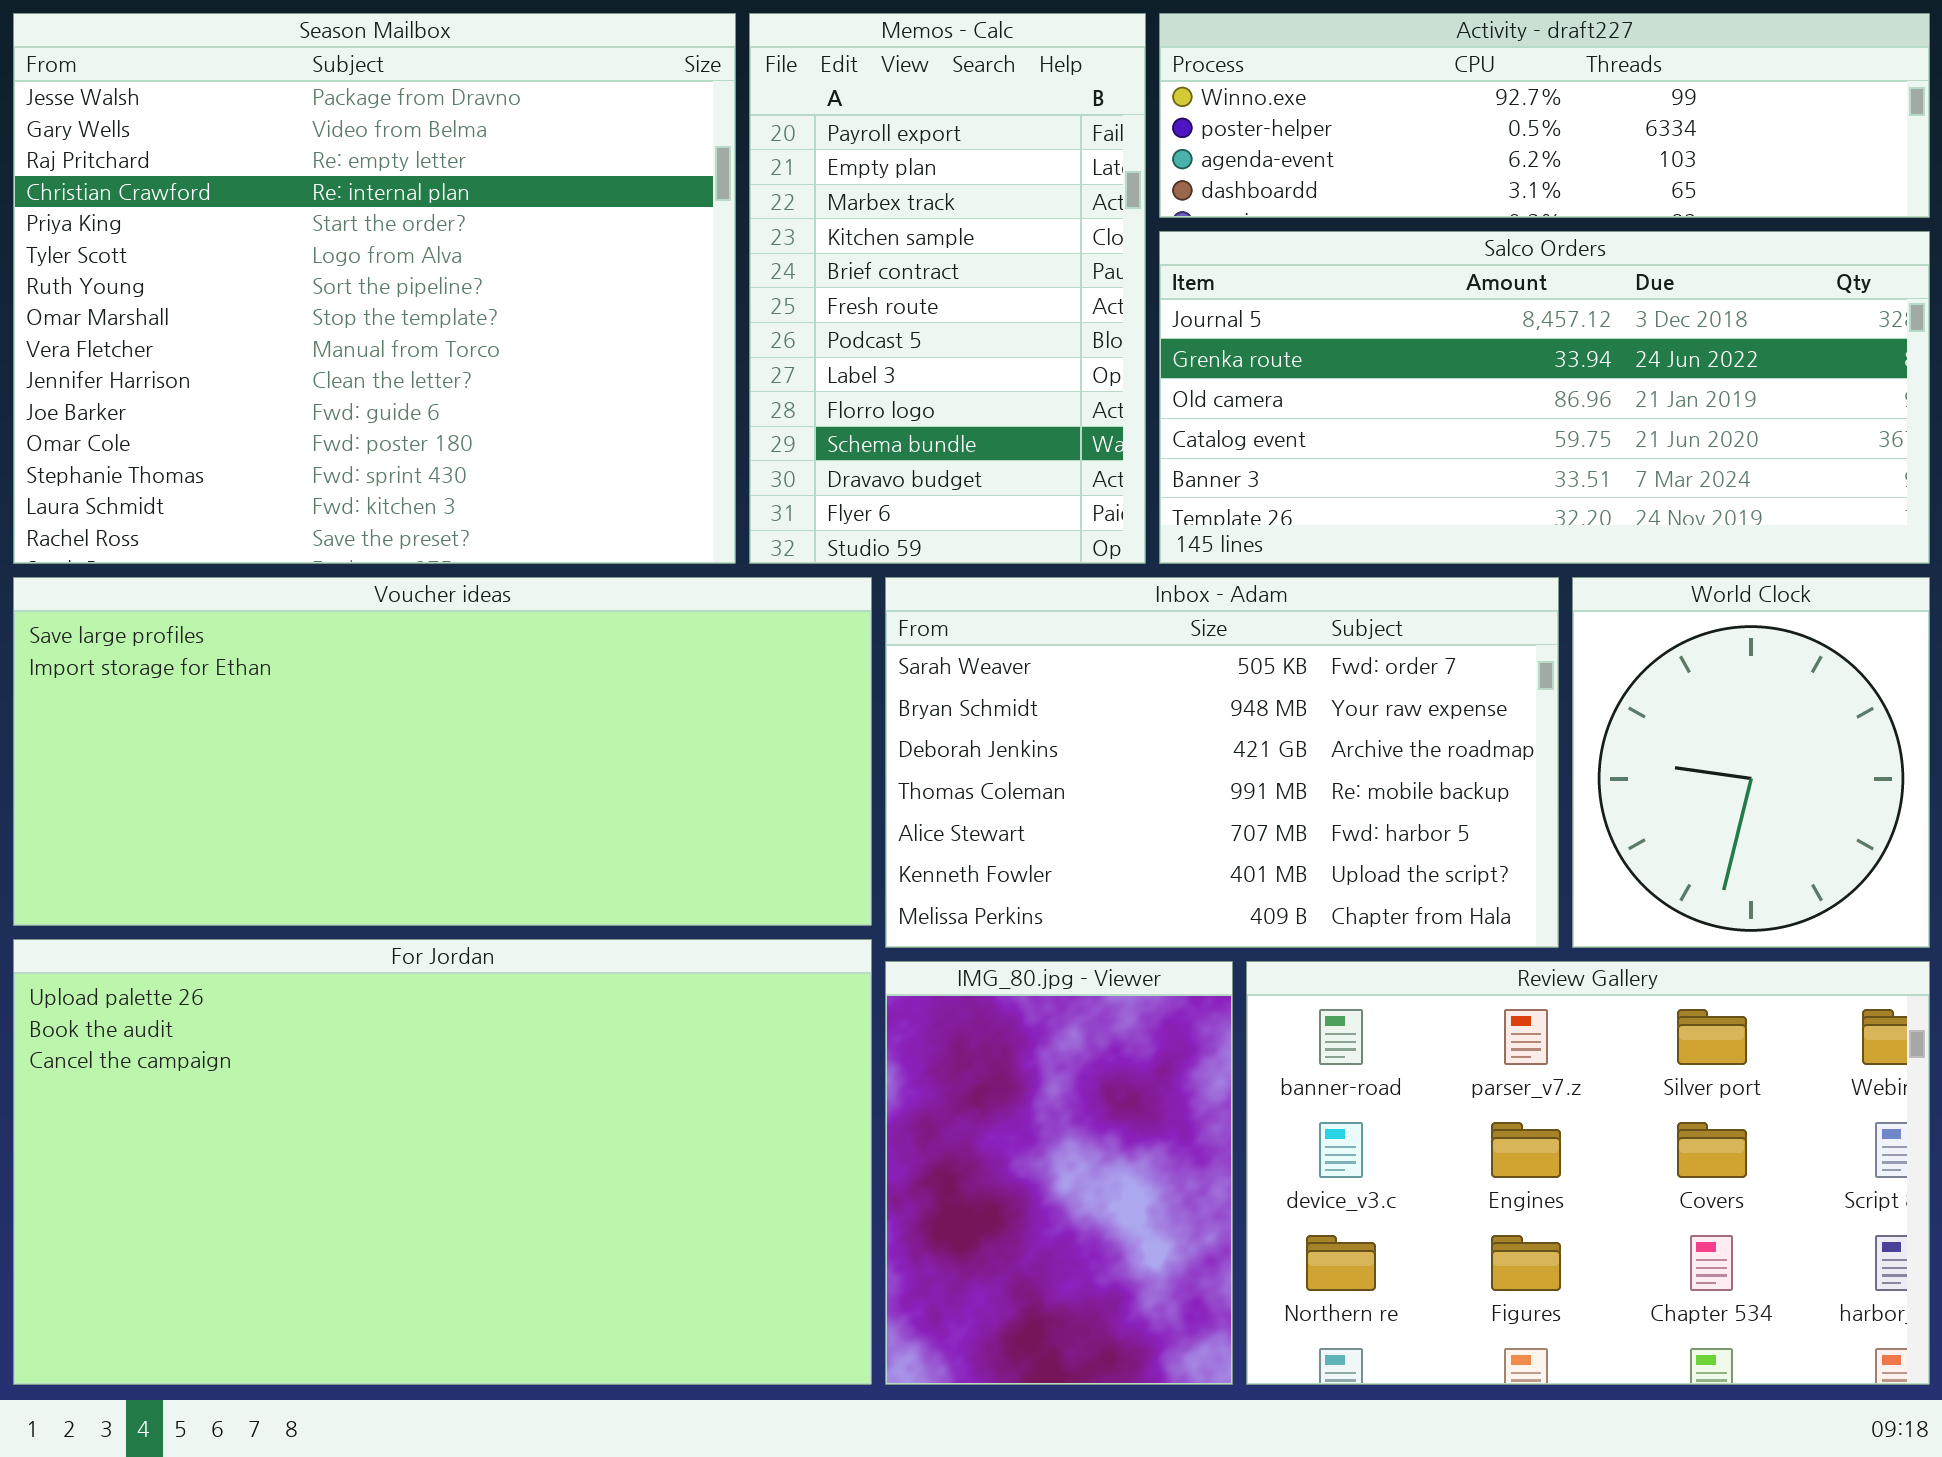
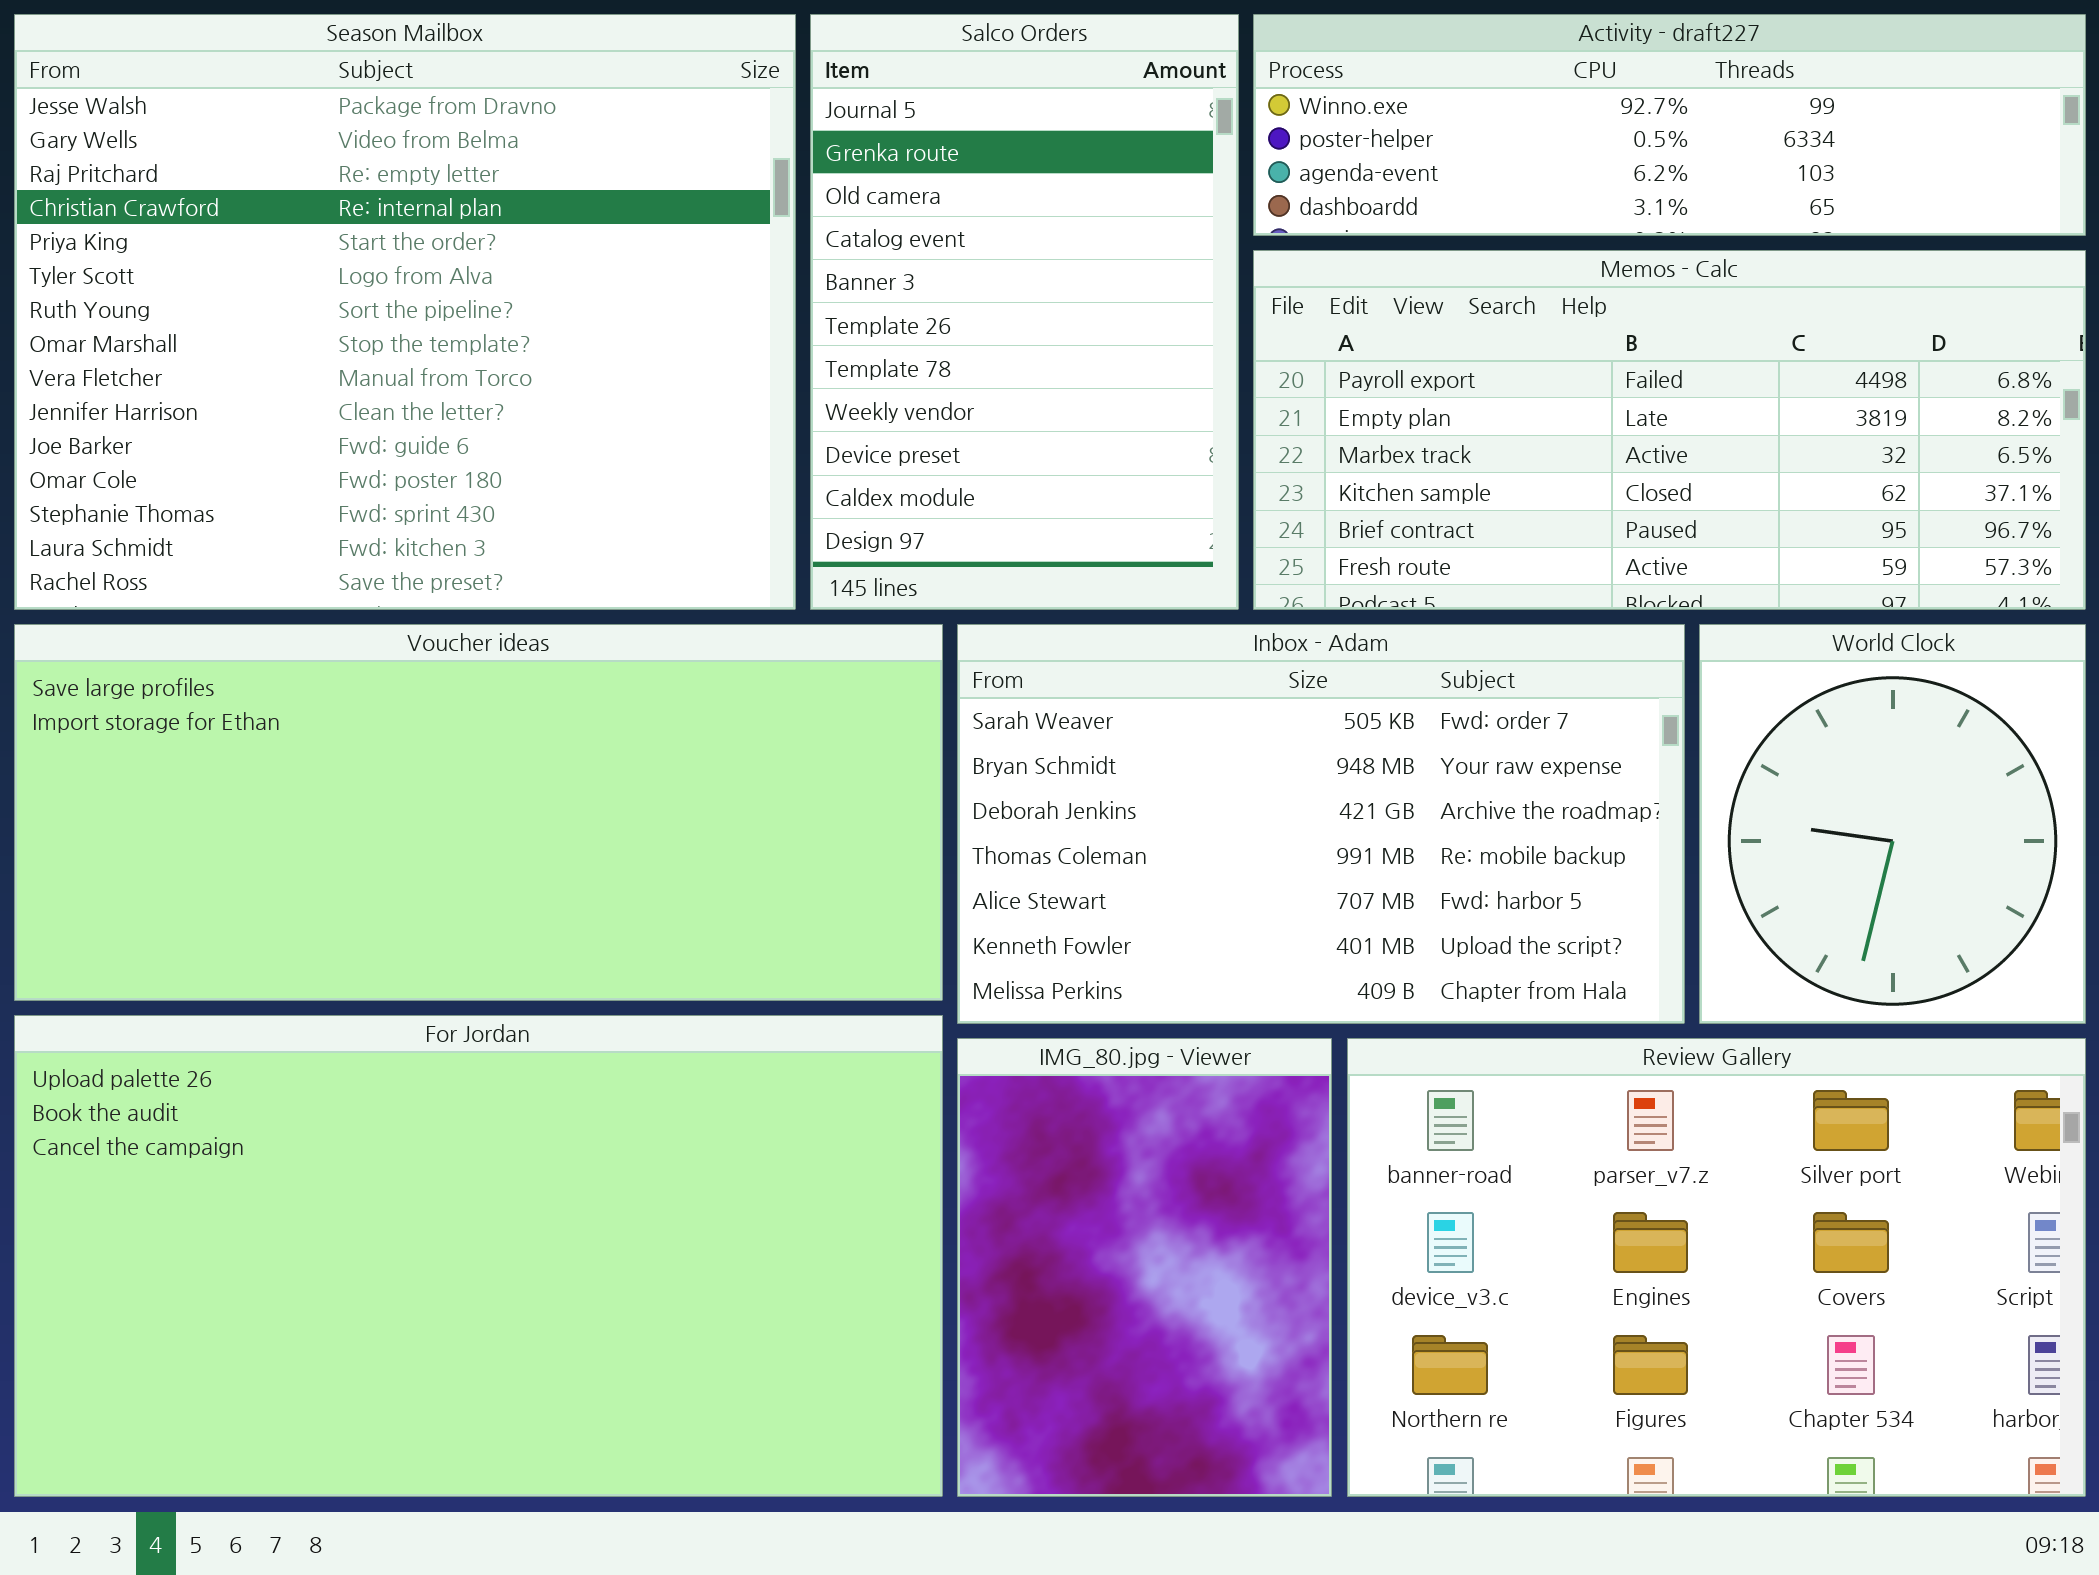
Memos - Calc: [749,13,1146,564] -> [1253,250,2086,610], moved, resized
Salco Orders: [1159,231,1930,564] -> [810,14,1239,610], moved, resized

